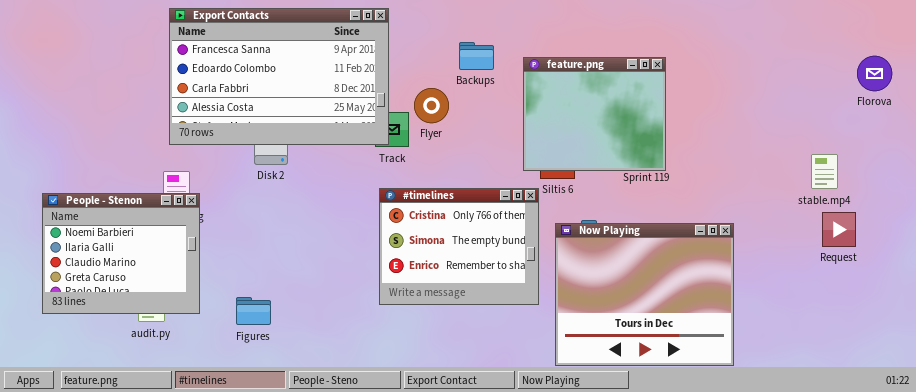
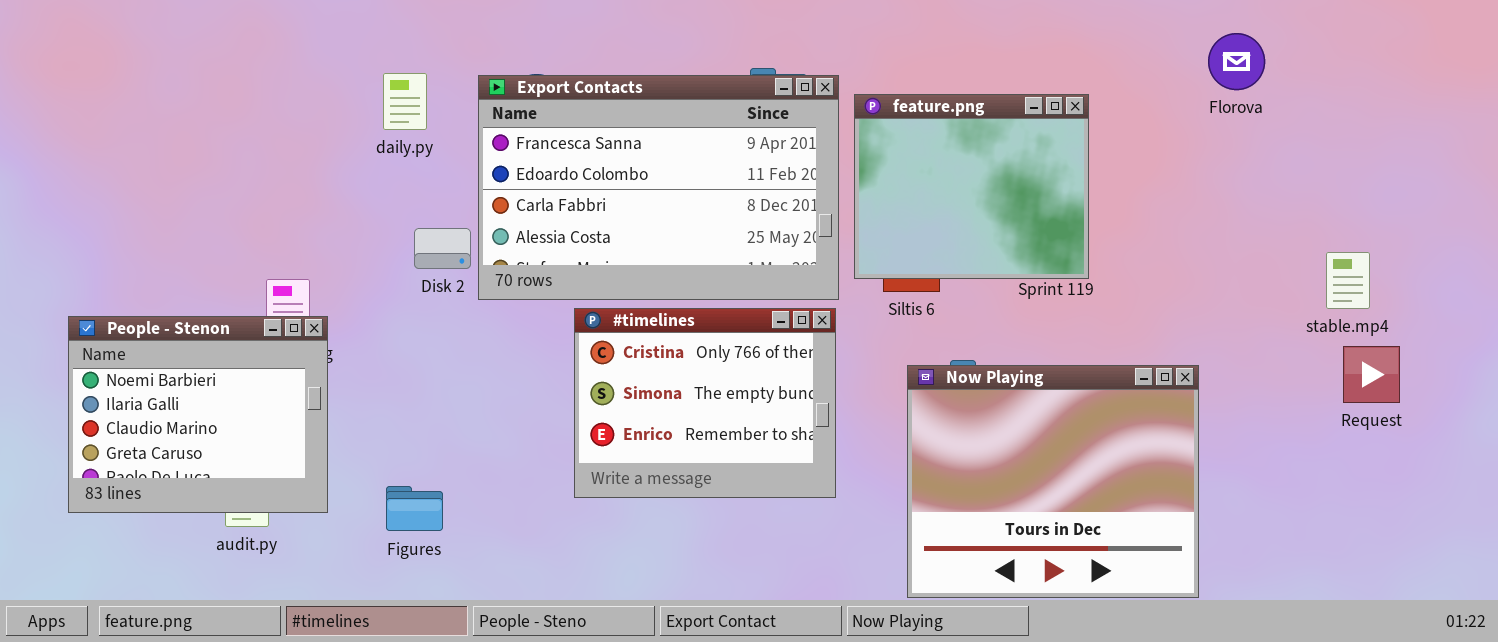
Export Contacts: [169,8,389,145] -> [478,75,839,300], moved
Florova: [857,56,892,91] -> [1208,33,1265,90], moved
#timelines: [379,188,539,305] -> [574,308,836,498], moved

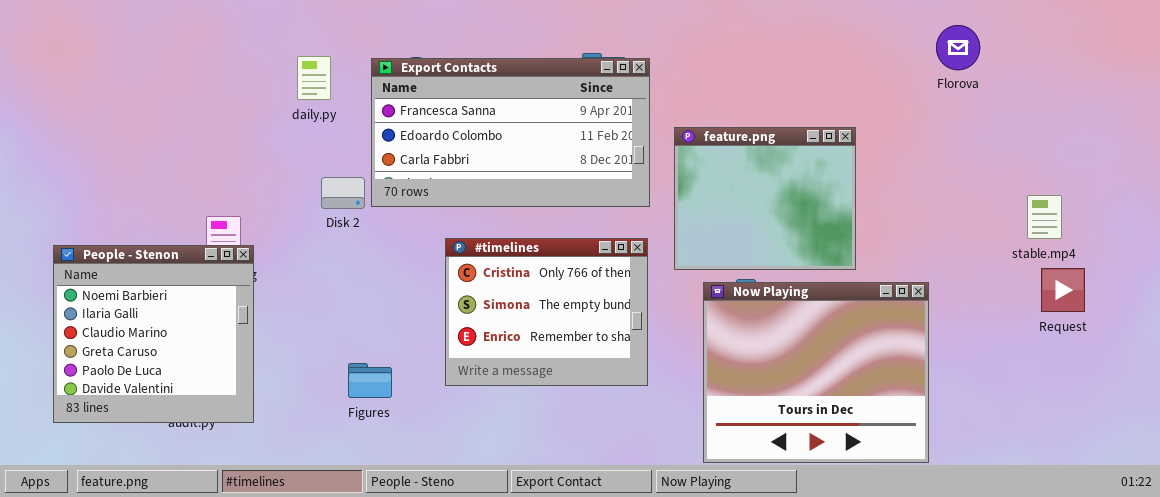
Export Contacts: [478,75,839,300] -> [371,58,650,207], resized
feature.png: [854,94,1089,279] -> [674,127,856,270], moved
People - Stenon: [68,316,328,513] -> [53,245,254,423], resized
Figures: [386,486,443,531] -> [348,363,392,398], moved

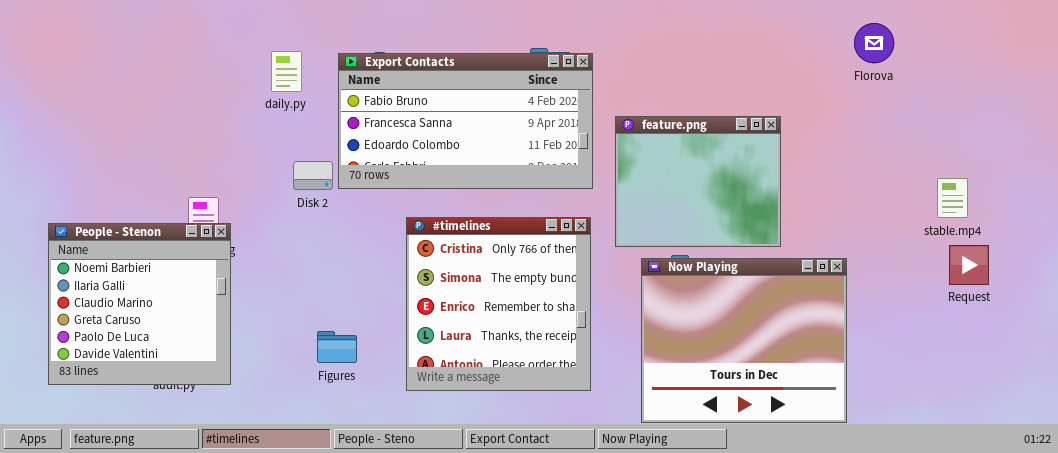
Export Contacts: [371,58,650,207] -> [338,53,593,189], scrolled up 1 row
#timelines: [445,238,648,386] -> [406,217,591,391], resized

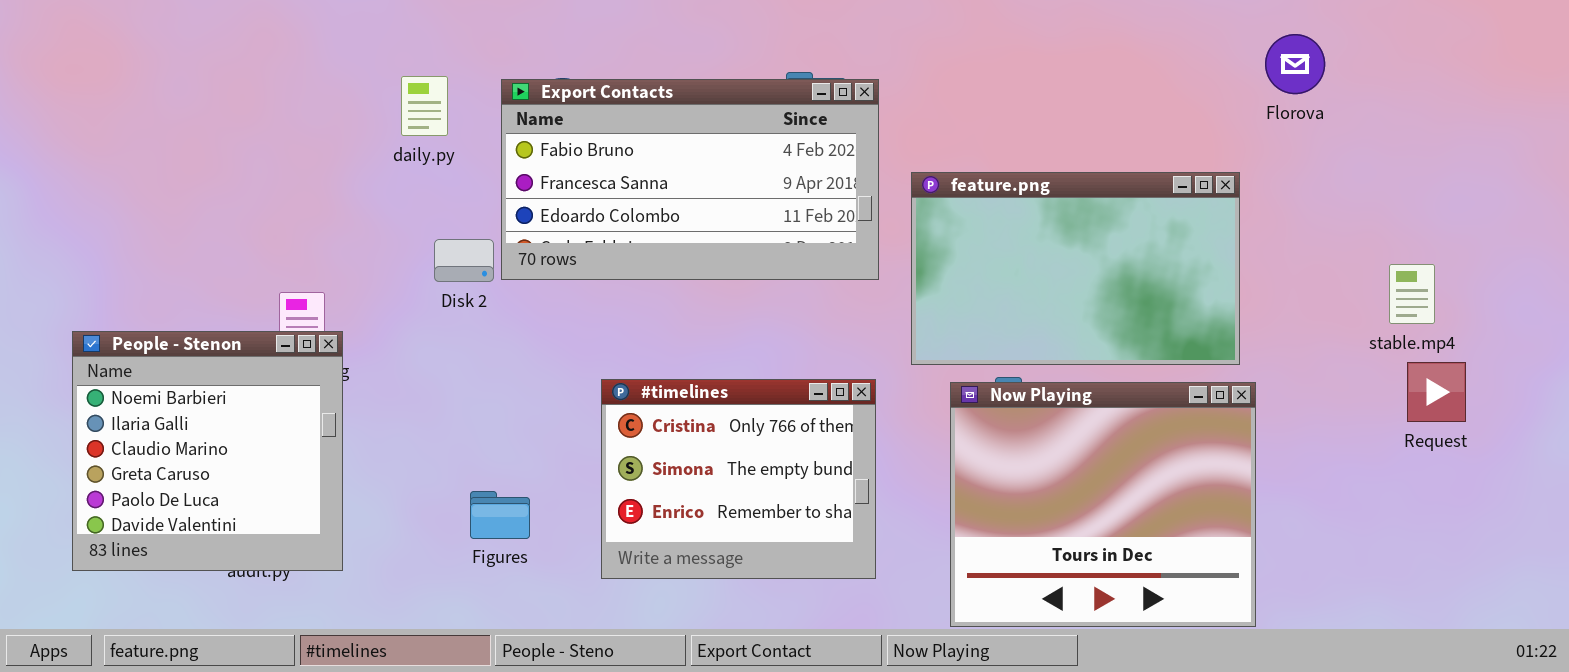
feature.png: [615,116,781,247] -> [911,172,1240,365], resized
#timelines: [406,217,591,391] -> [601,379,876,579], resized

